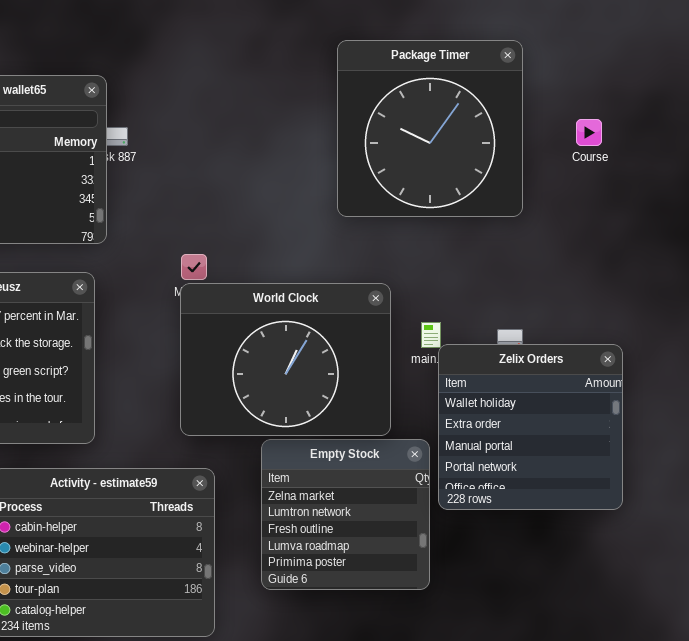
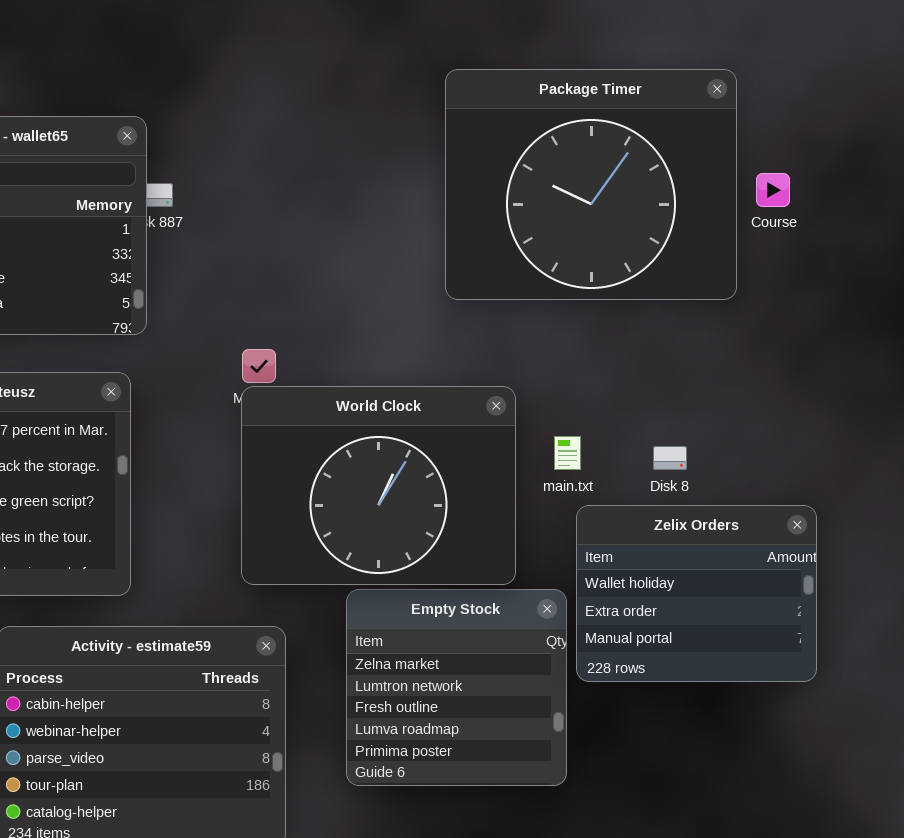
Package Timer: [337,40,523,217] -> [445,69,737,300], resized
Zelix Orders: [438,344,623,510] -> [576,505,817,682], resized

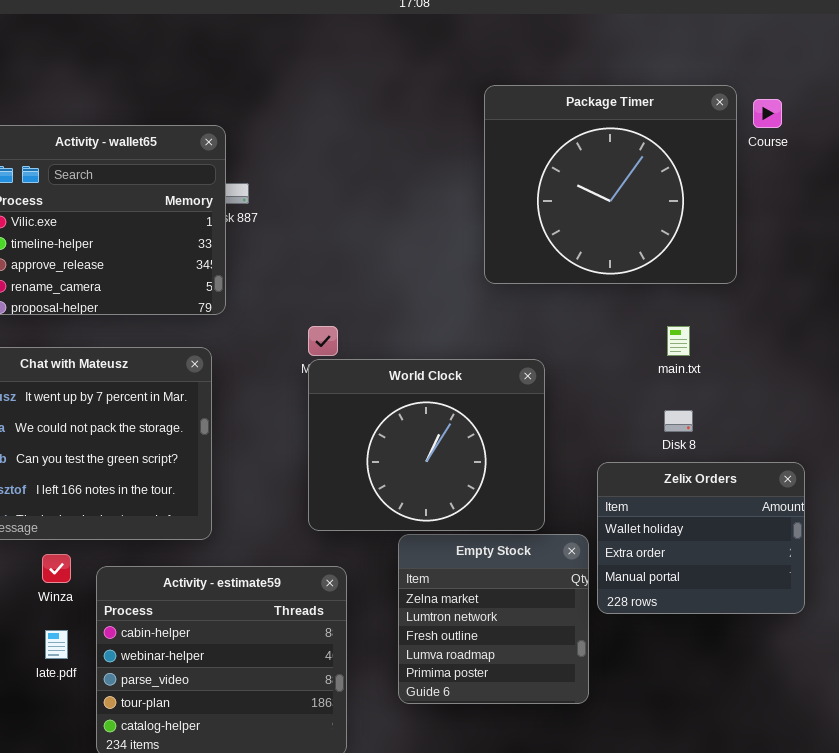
Course: [756,173,790,207] -> [753,99,782,128], moved
main.txt: [554,436,581,470] -> [667,326,690,356], moved

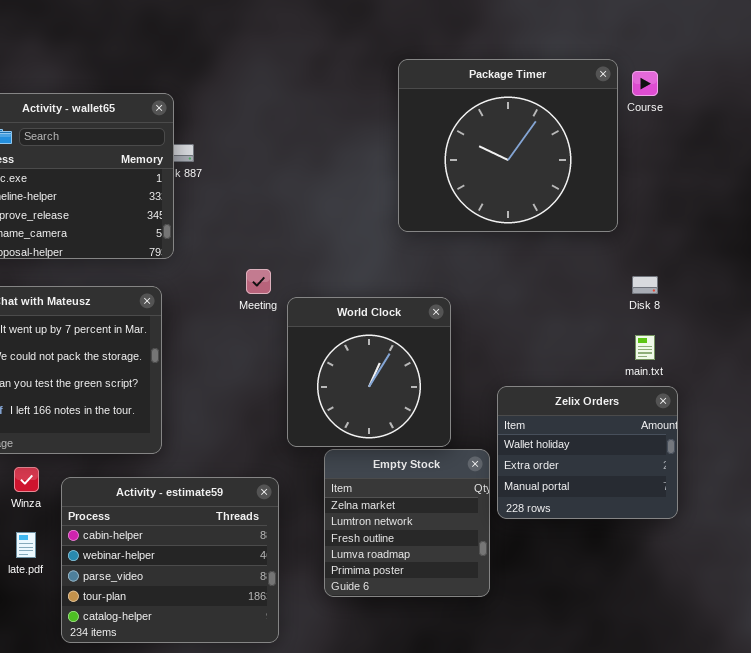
main.txt: [667,326,690,356] -> [635,335,655,360], moved
World Clock: [308,359,545,531] -> [287,297,451,447], resized
Disk 8: [664,410,693,432] -> [632,276,658,294], moved

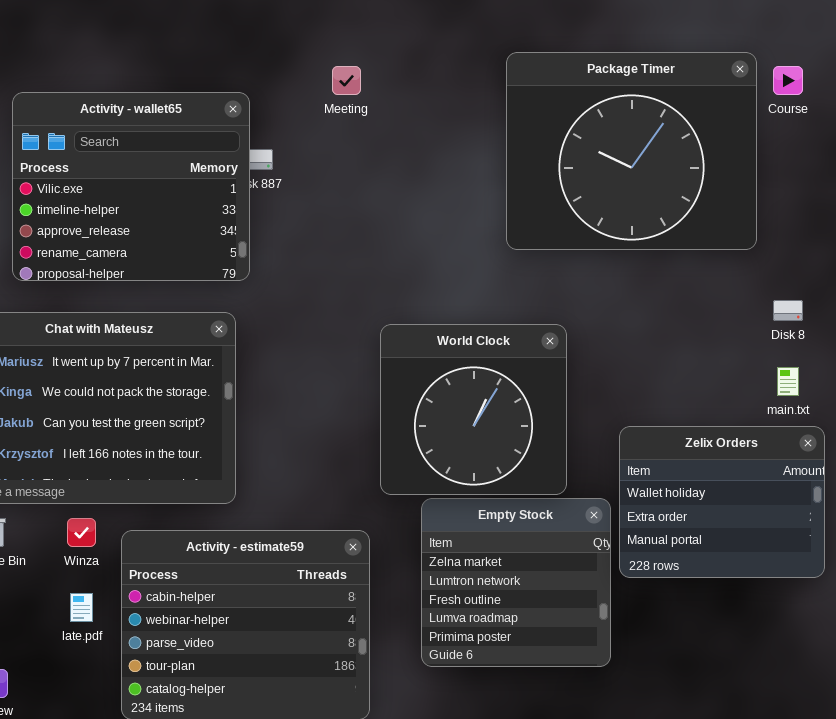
Meeting: [246,269,271,294] -> [332,66,361,95], moved

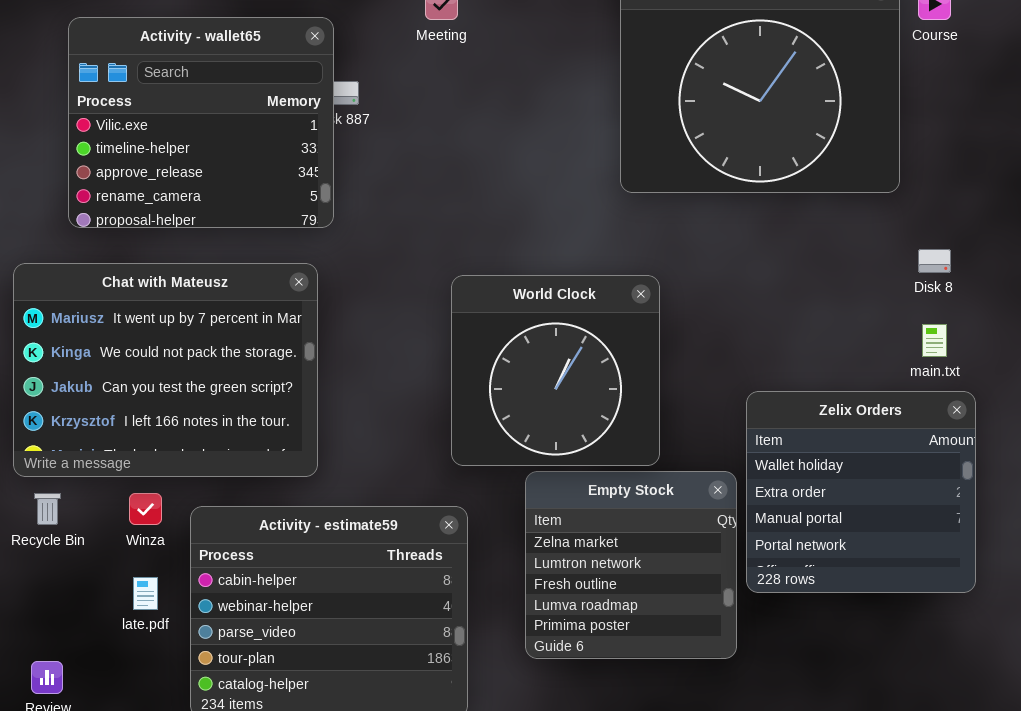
World Clock: [380,324,567,495] -> [451,275,660,466], moved
Zelix Orders: [619,426,825,578] -> [746,391,976,593], resized

